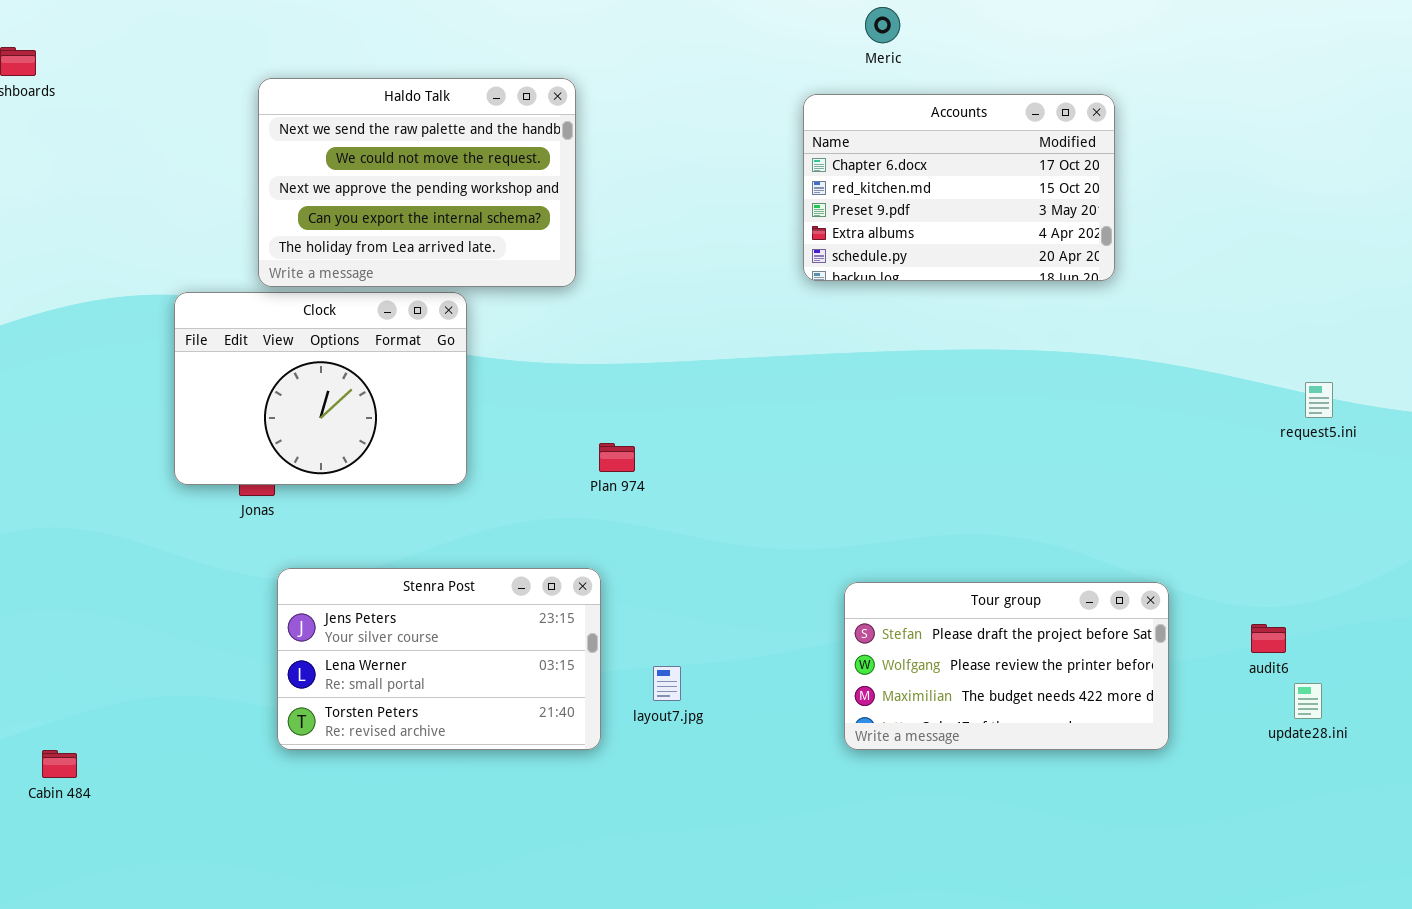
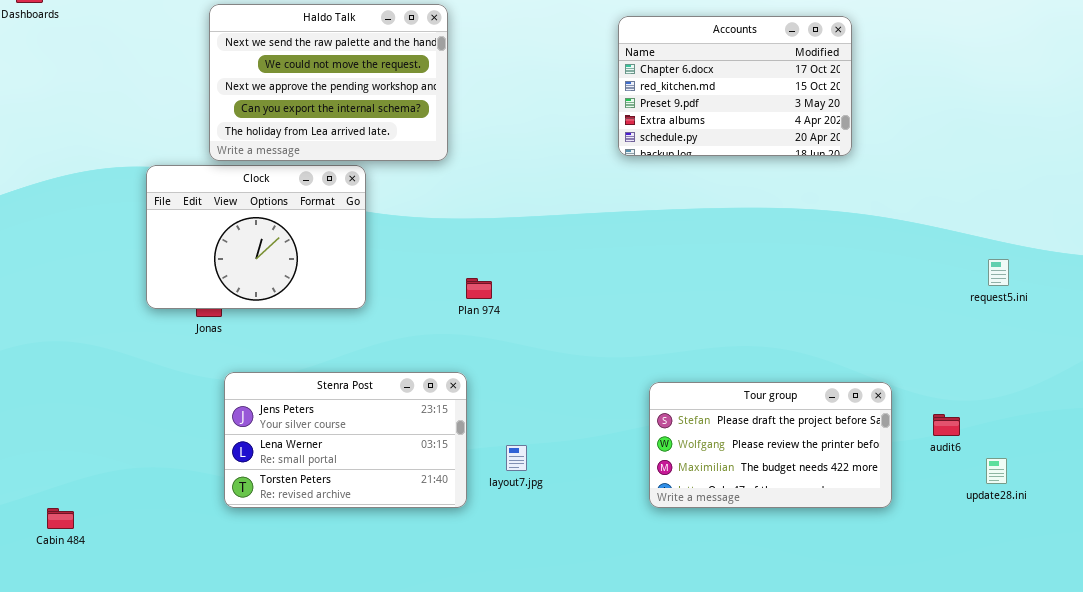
request5.ini: [1305,382,1333,418] -> [988,259,1009,286], moved
audit6: [1251,624,1286,653] -> [933,414,960,436], moved

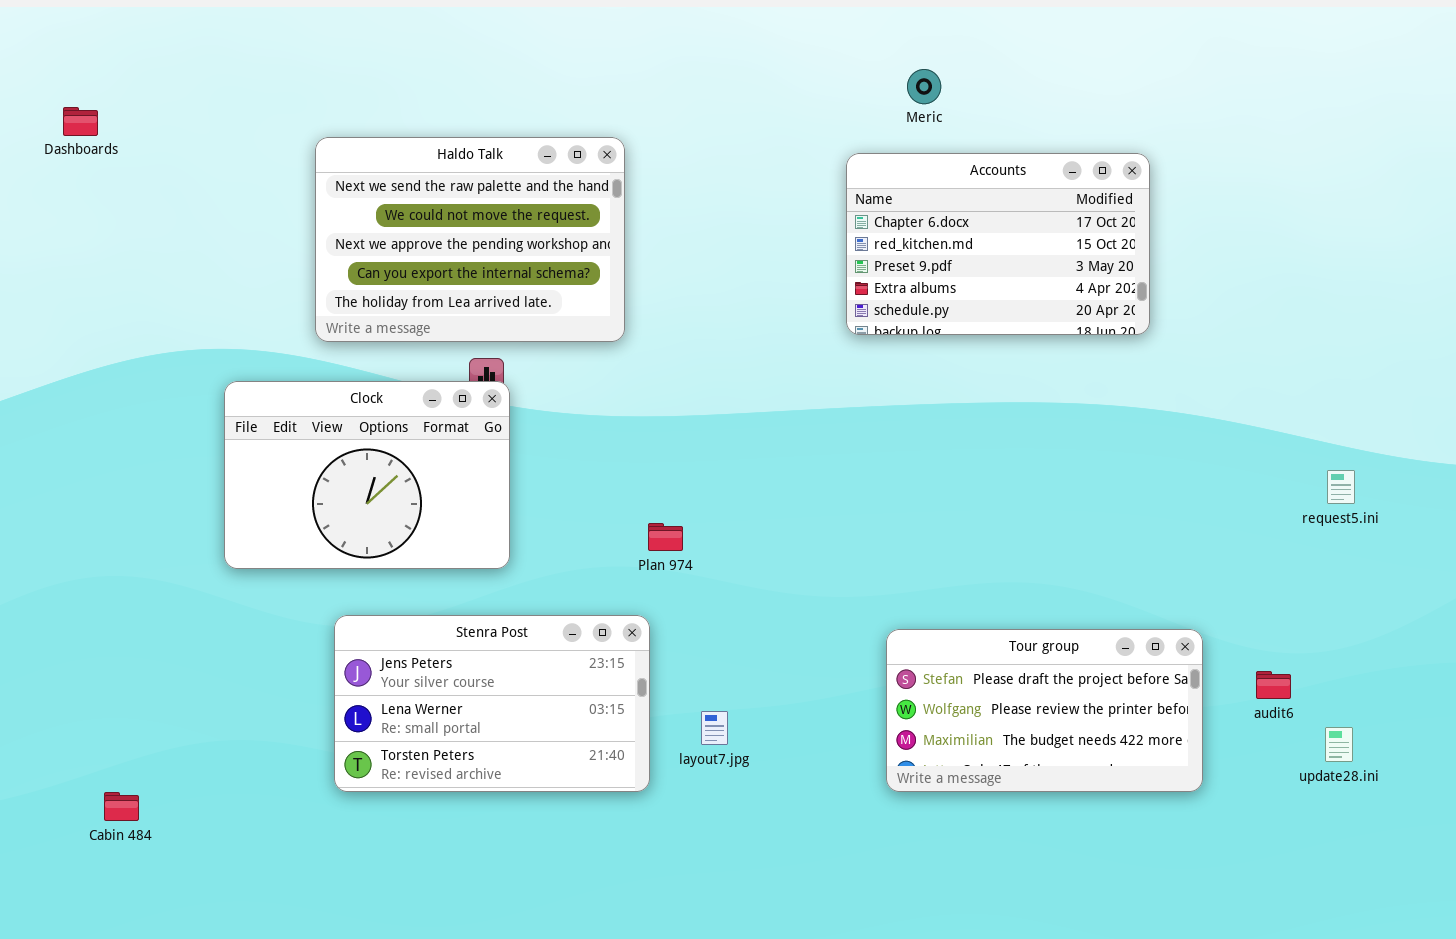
Clock: [146,165,366,309] -> [224,381,510,569], moved
Plan 974: [466,278,492,299] -> [648,523,683,551], moved

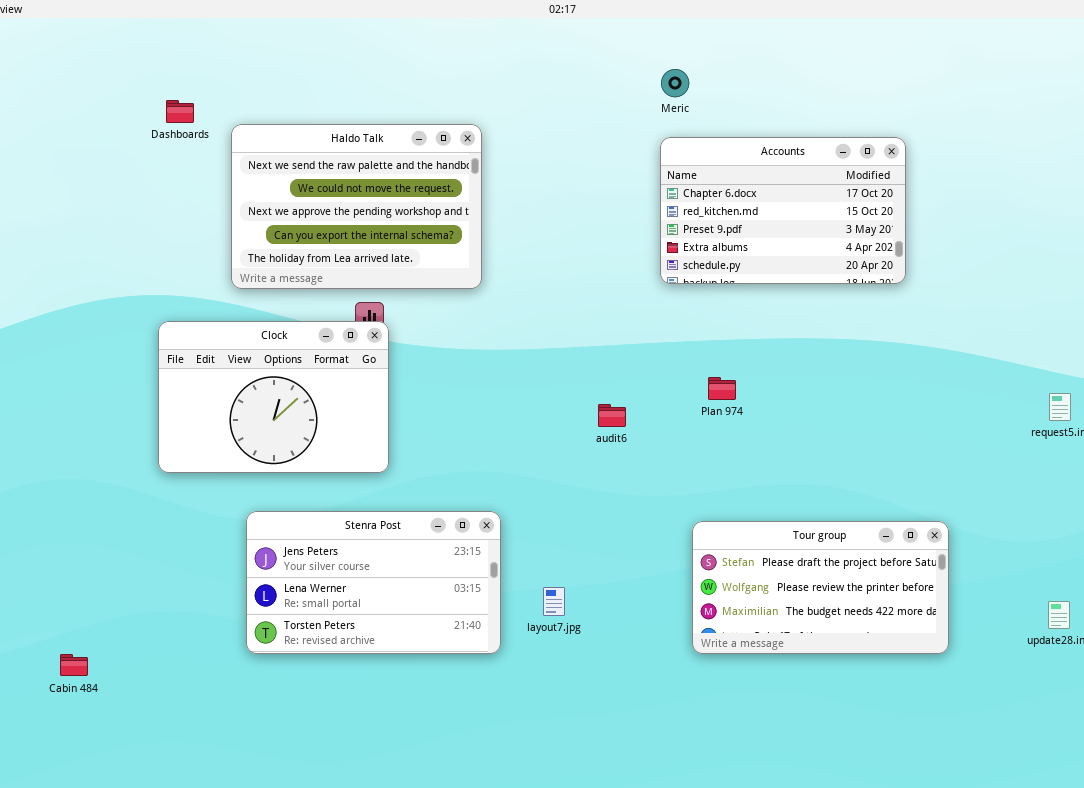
Meric: [907,69,941,104] -> [661,69,689,97], moved
Dashboards: [63,107,98,136] -> [166,100,194,123], moved
Plan 974: [648,523,683,551] -> [708,377,736,400], moved
audit6: [1256,671,1291,699] -> [598,404,626,427], moved

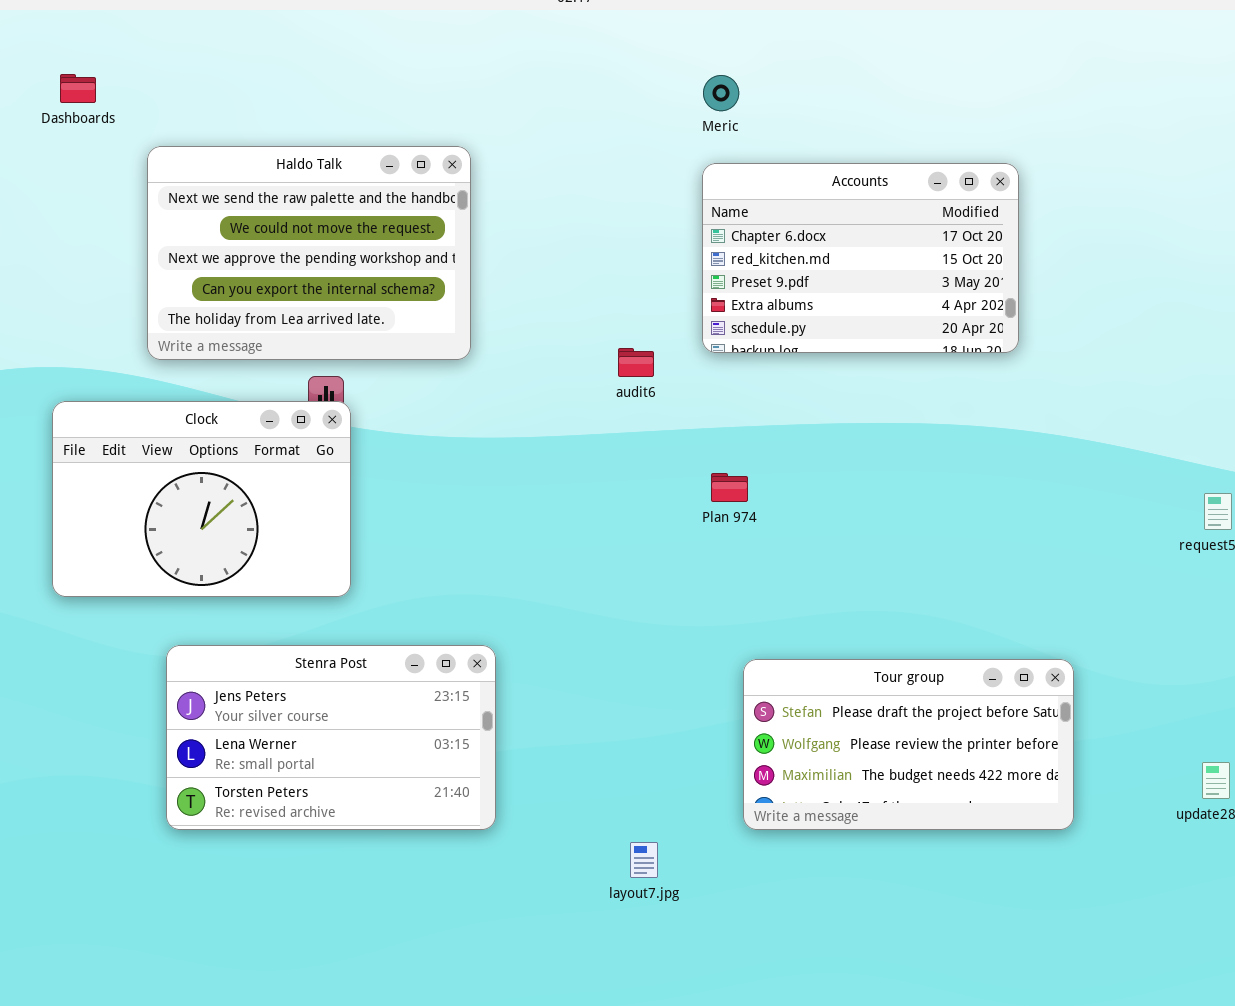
Dashboards: [166,100,194,123] -> [60,74,96,103], moved
Plan 974: [708,377,736,400] -> [711,473,748,502], moved
audit6: [598,404,626,427] -> [618,348,654,377], moved
layout7.jpg: [543,587,565,616] -> [630,842,658,878], moved

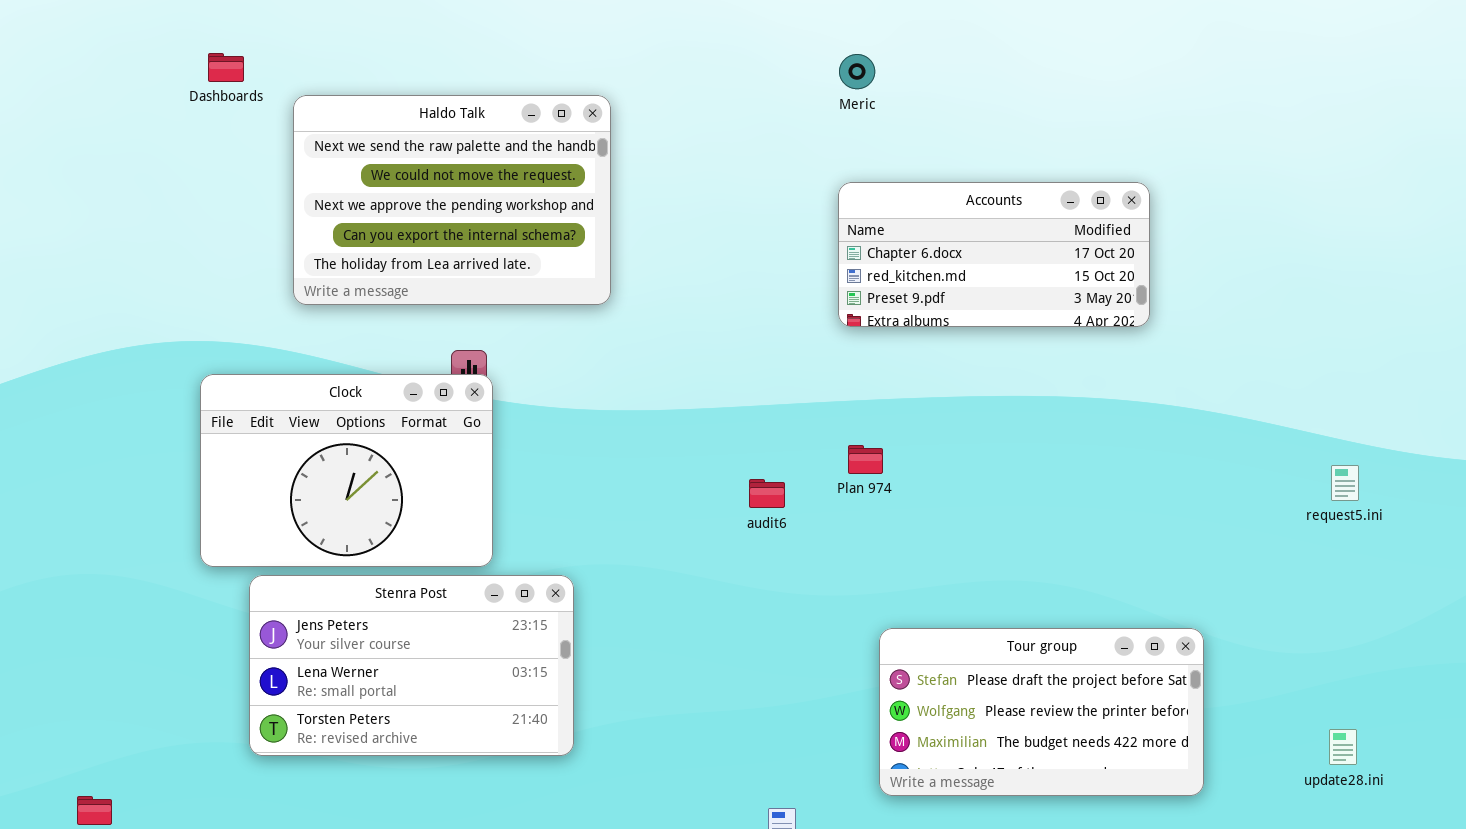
Haldo Talk: [147,146,471,360] -> [293,95,611,305], moved
Accounts: [702,163,1019,353] -> [838,182,1150,327], resized
audit6: [618,348,654,377] -> [749,479,785,508], moved
Stenra Post: [166,645,496,830] -> [249,575,574,756], moved

